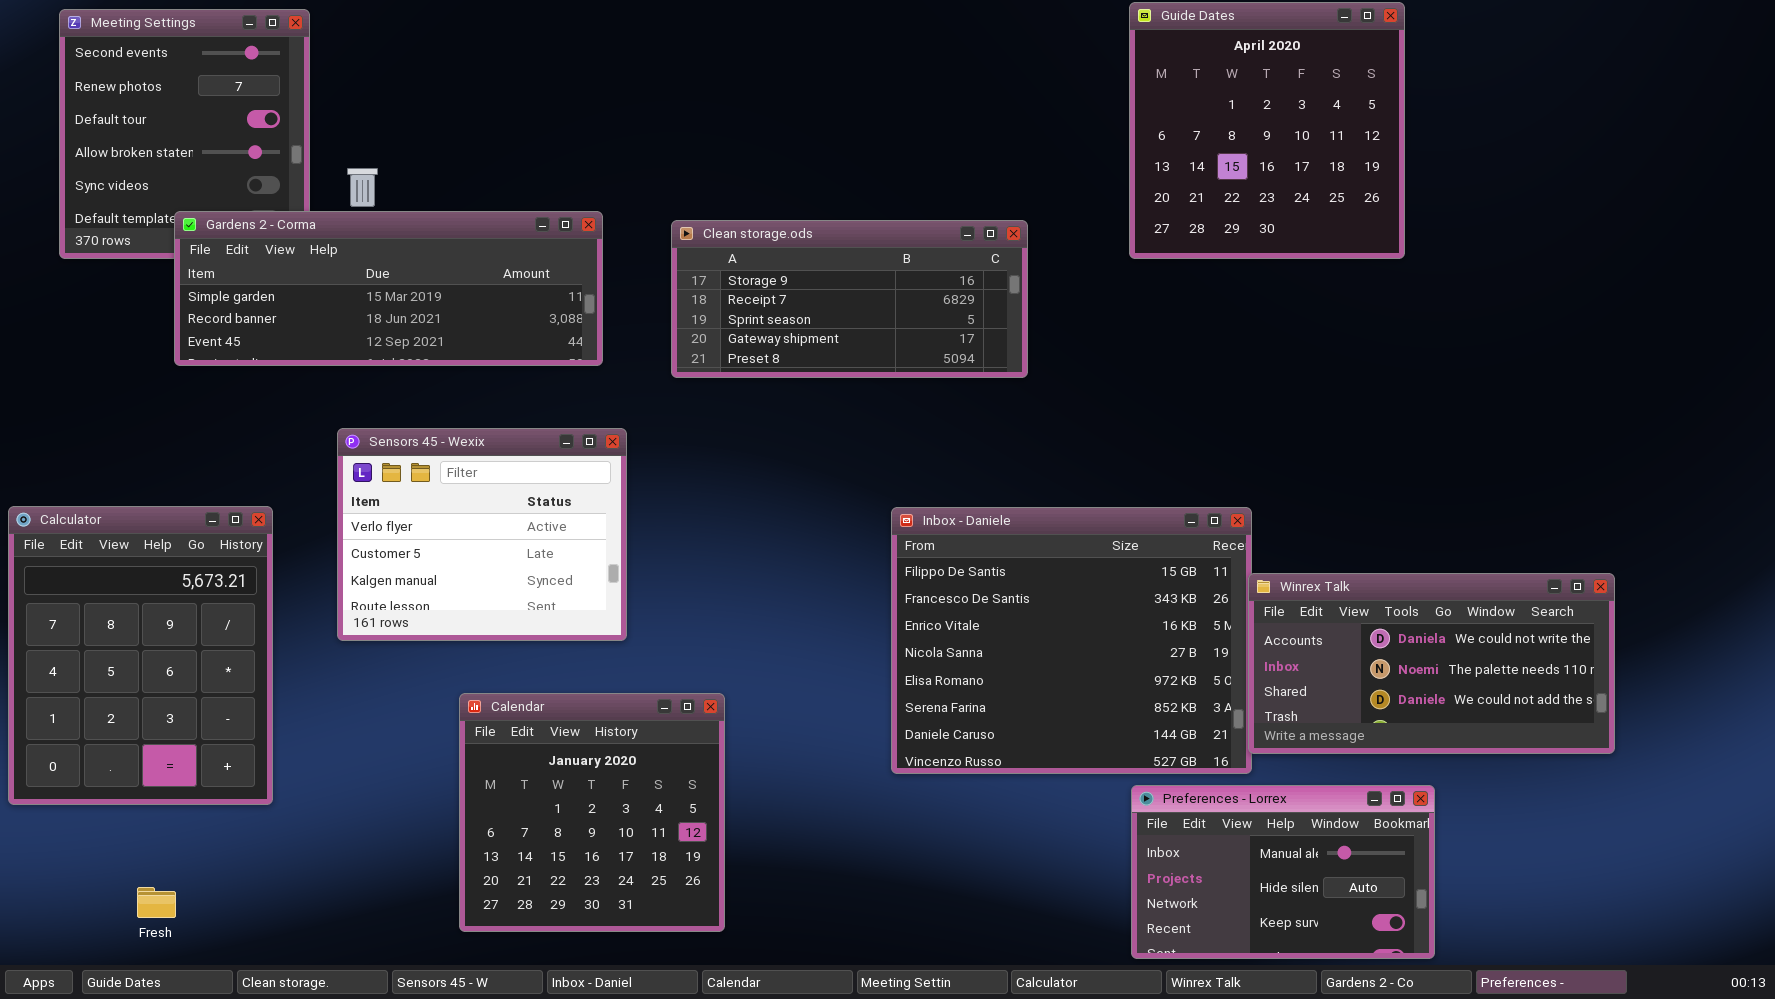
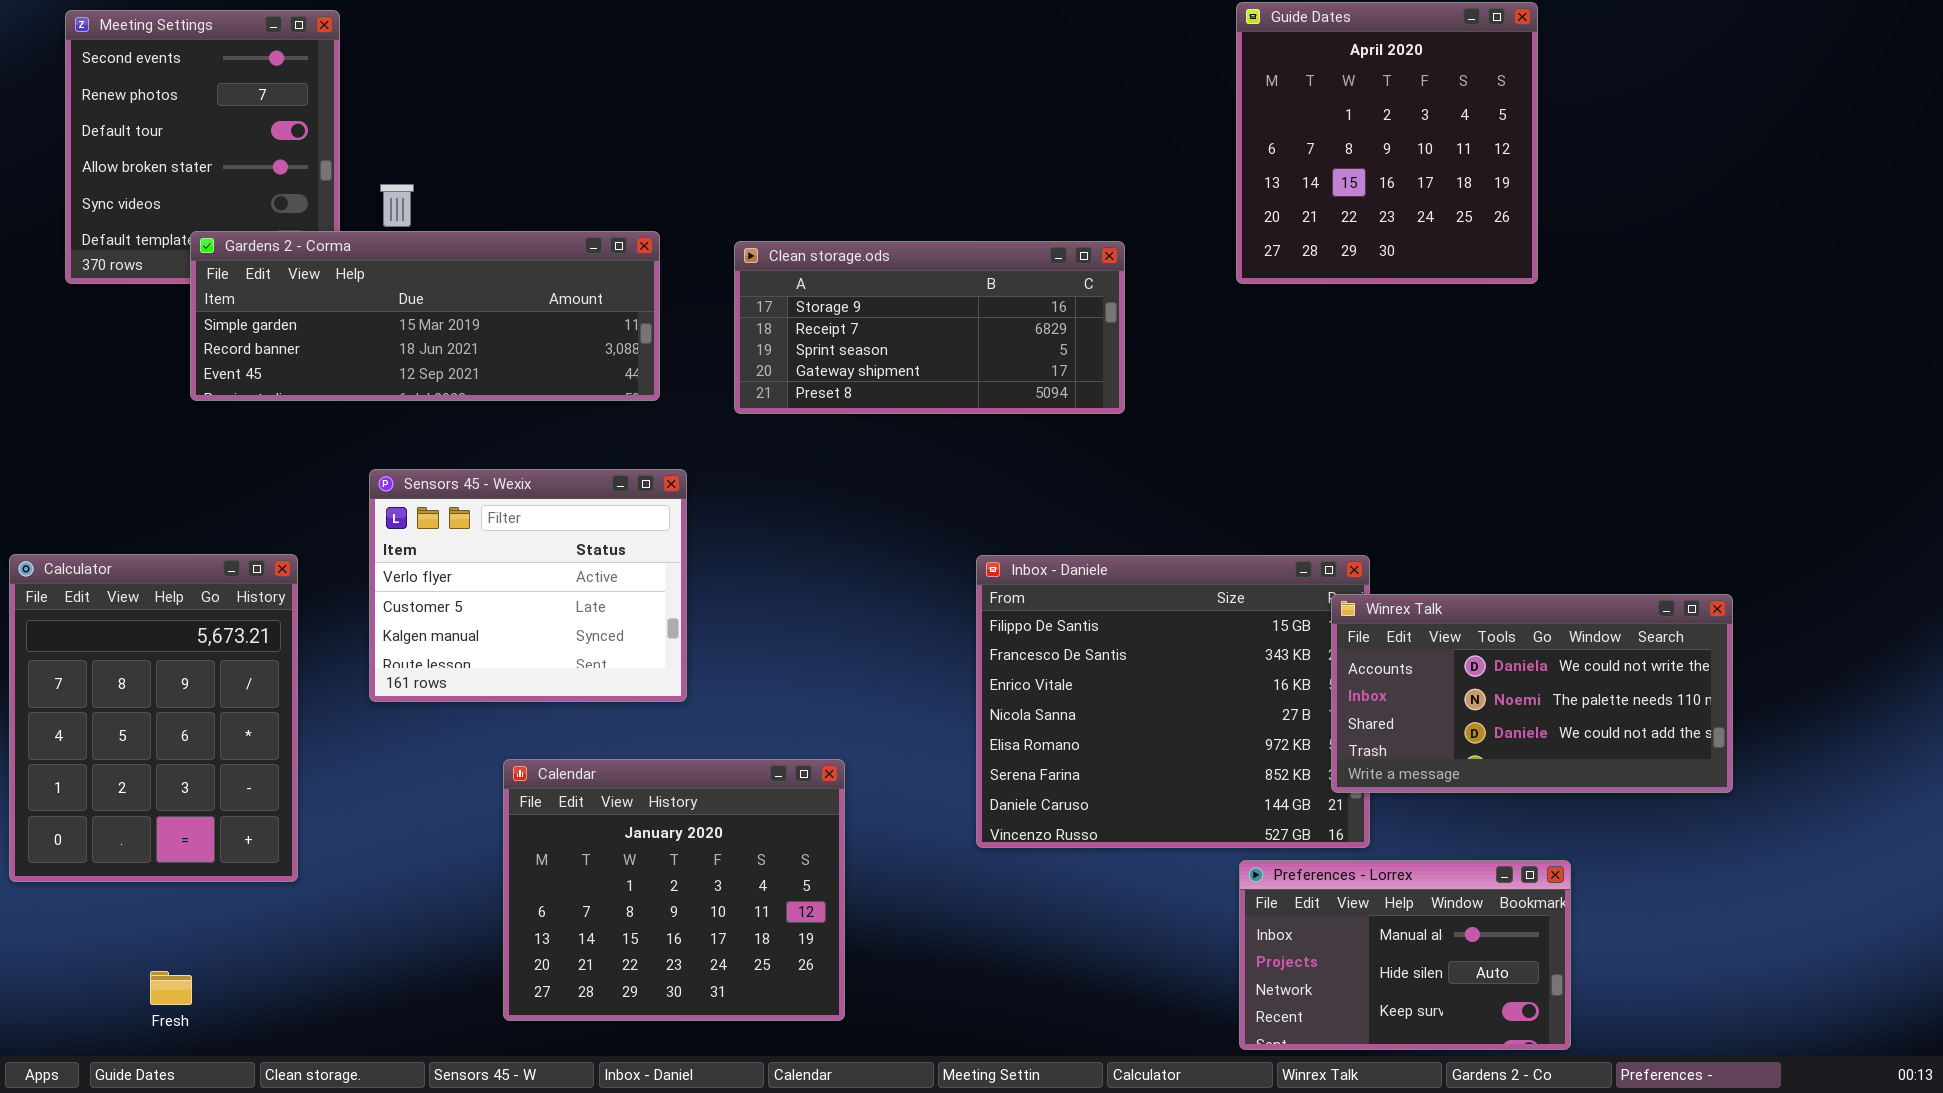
Winrex Talk: [1248,573,1615,754] -> [1331,594,1733,793], moved
Calendar: [459,693,725,932] -> [503,759,845,1021], resized

